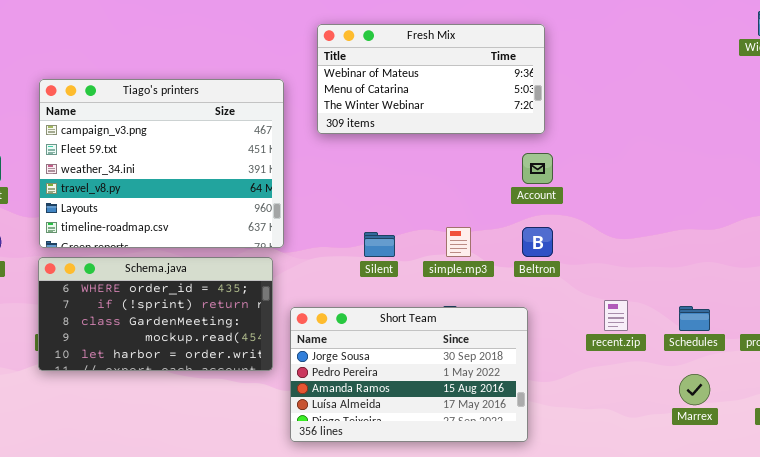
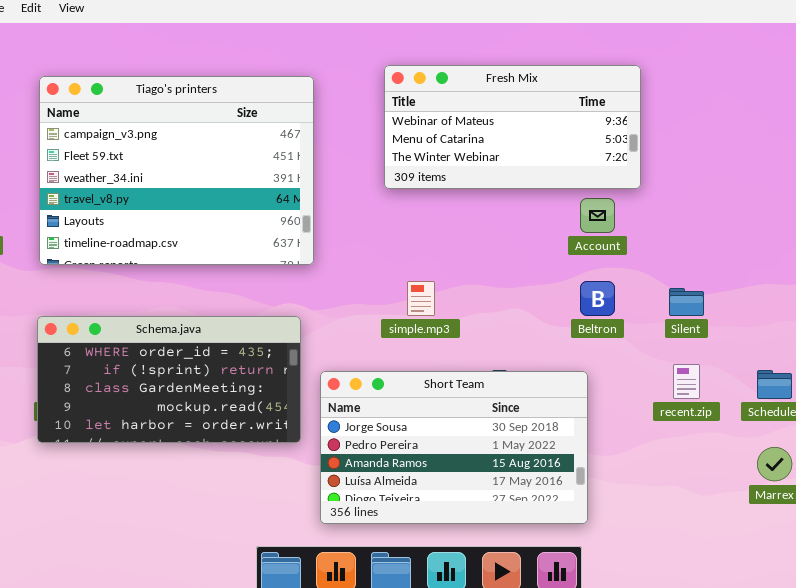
Fresh Mix: [317,24,545,134] -> [384,65,641,189], moved
Tiago's printers: [39,79,284,248] -> [39,76,314,265], moved
simple.mp3: [446,227,471,257] -> [407,281,435,316], moved
Silent: [364,232,395,257] -> [669,288,704,316], moved

